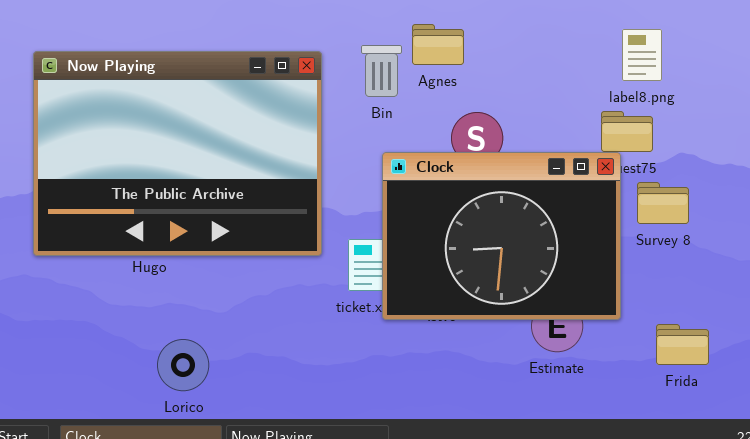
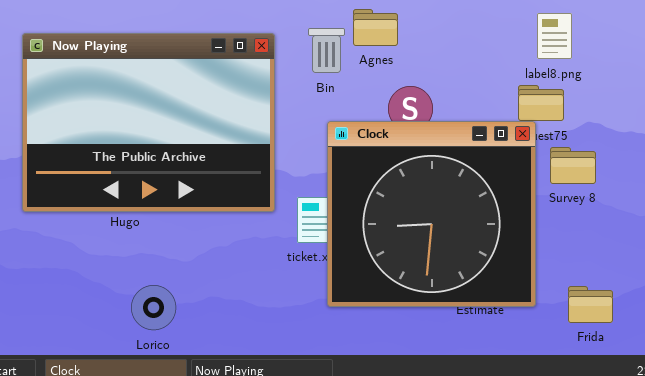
Clock: [382,152,621,320] -> [327,121,536,307], resized
Frida: [656,324,709,365] -> [568,286,613,323], moved

